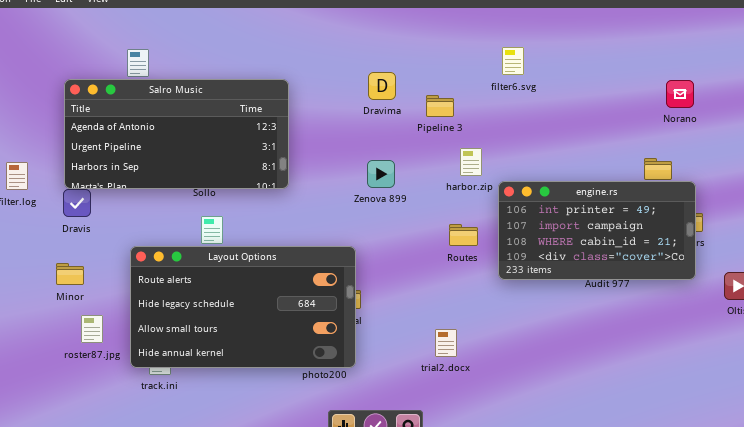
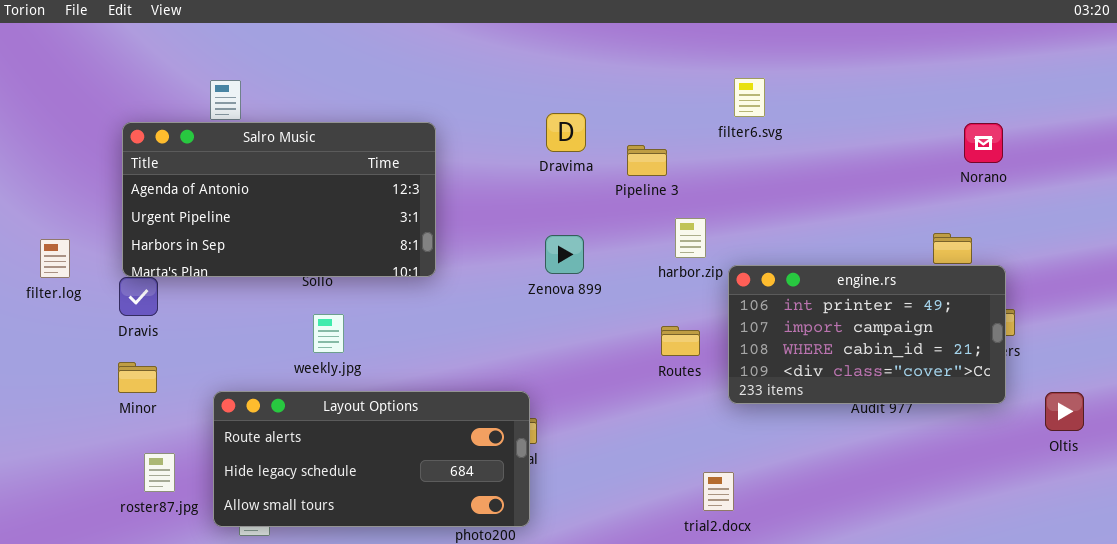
Layout Options: [130,246,356,368] -> [213,391,530,527], resized
Minor: [56,263,84,285] -> [118,362,157,393], moved
trial2.docx: [435,329,457,357] -> [703,472,734,511], moved

